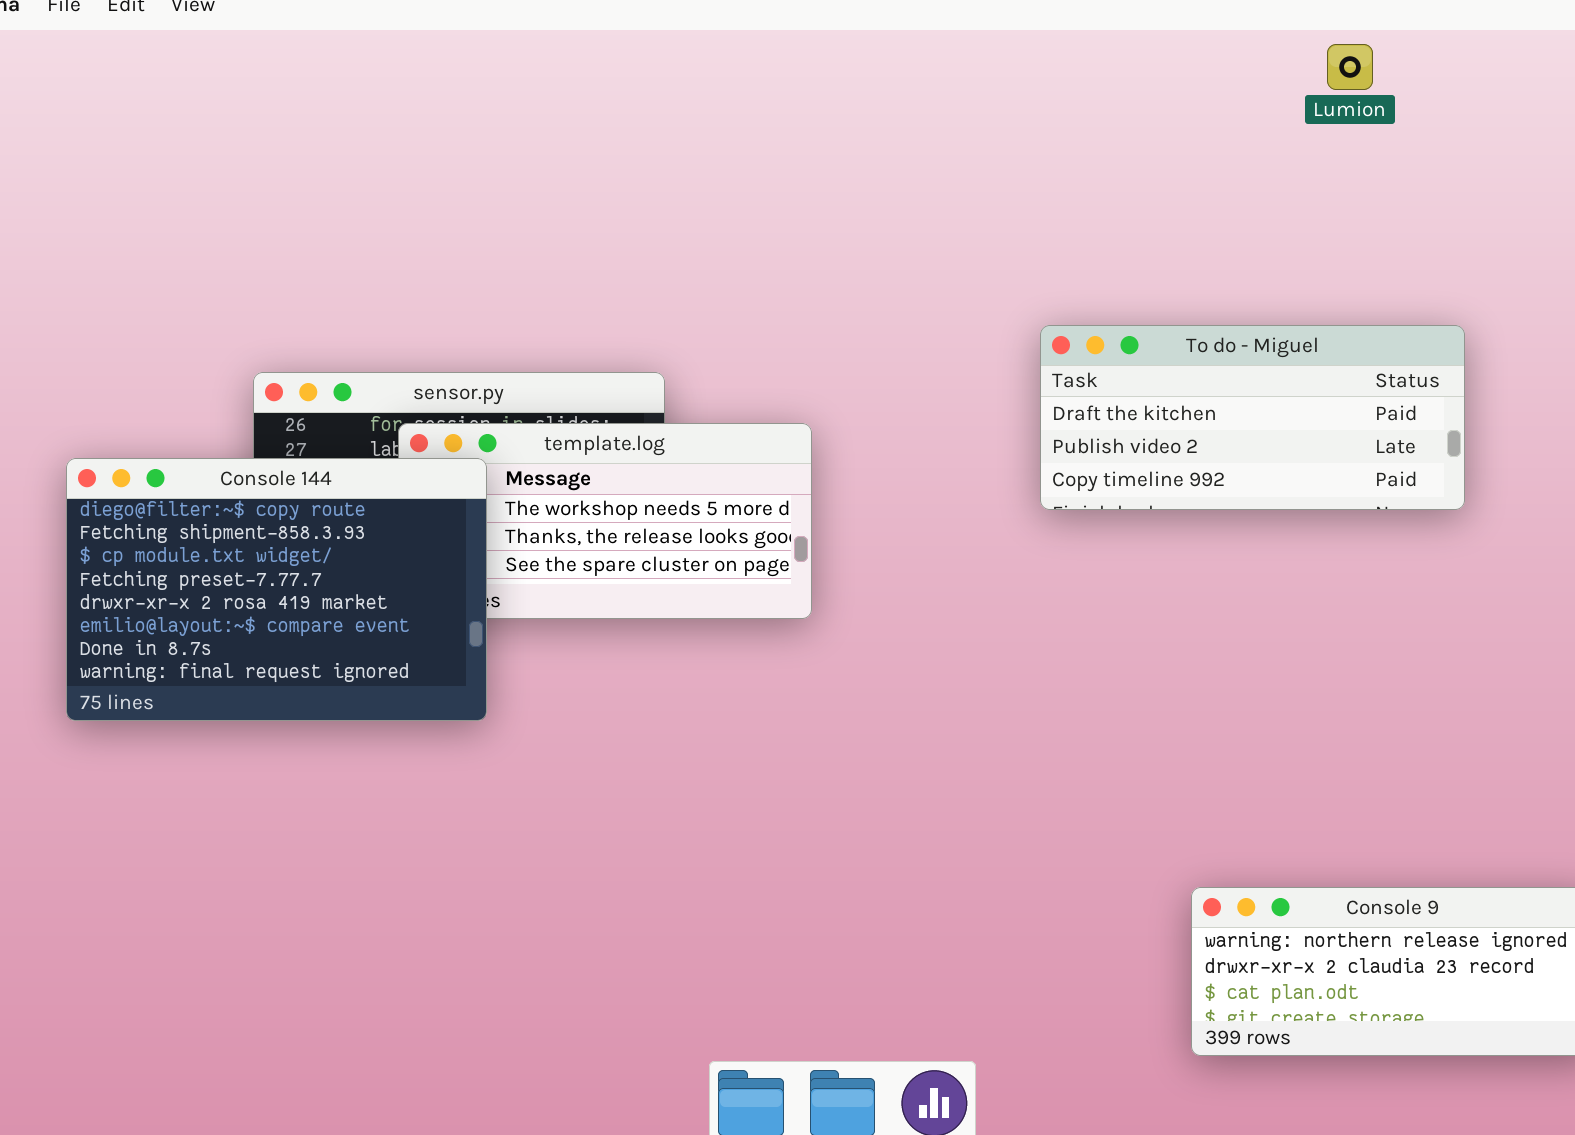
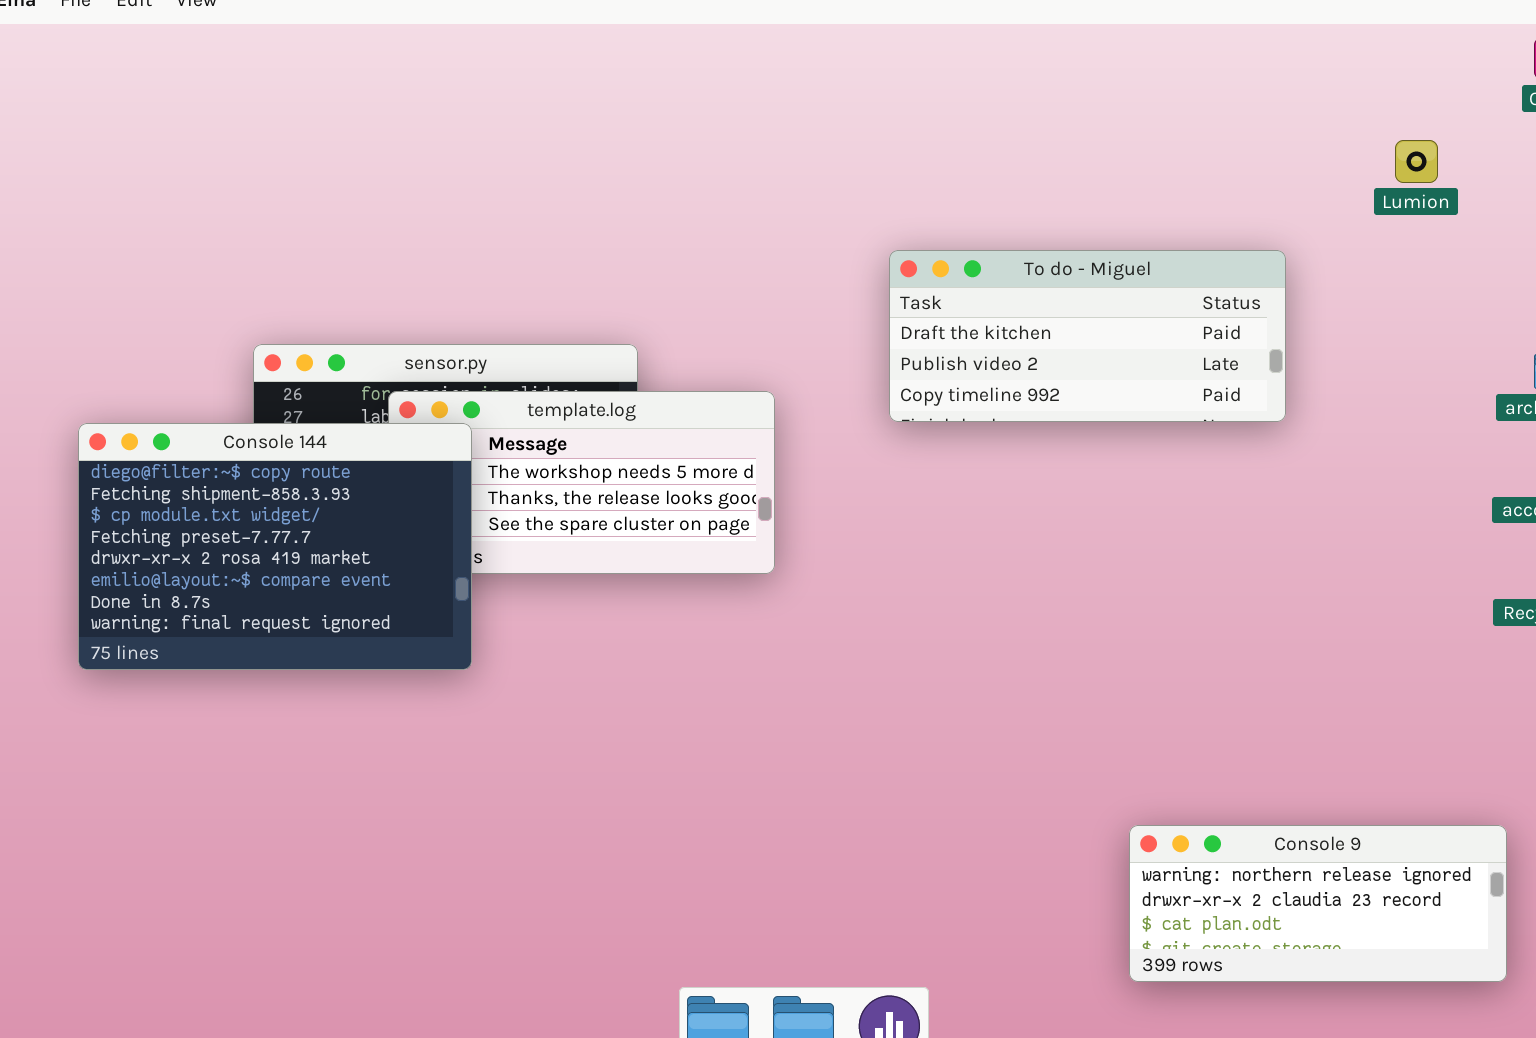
Lumion: [1327,44,1373,90] -> [1395,140,1438,183], moved
To do - Miguel: [1040,325,1465,510] -> [889,250,1286,422], moved

